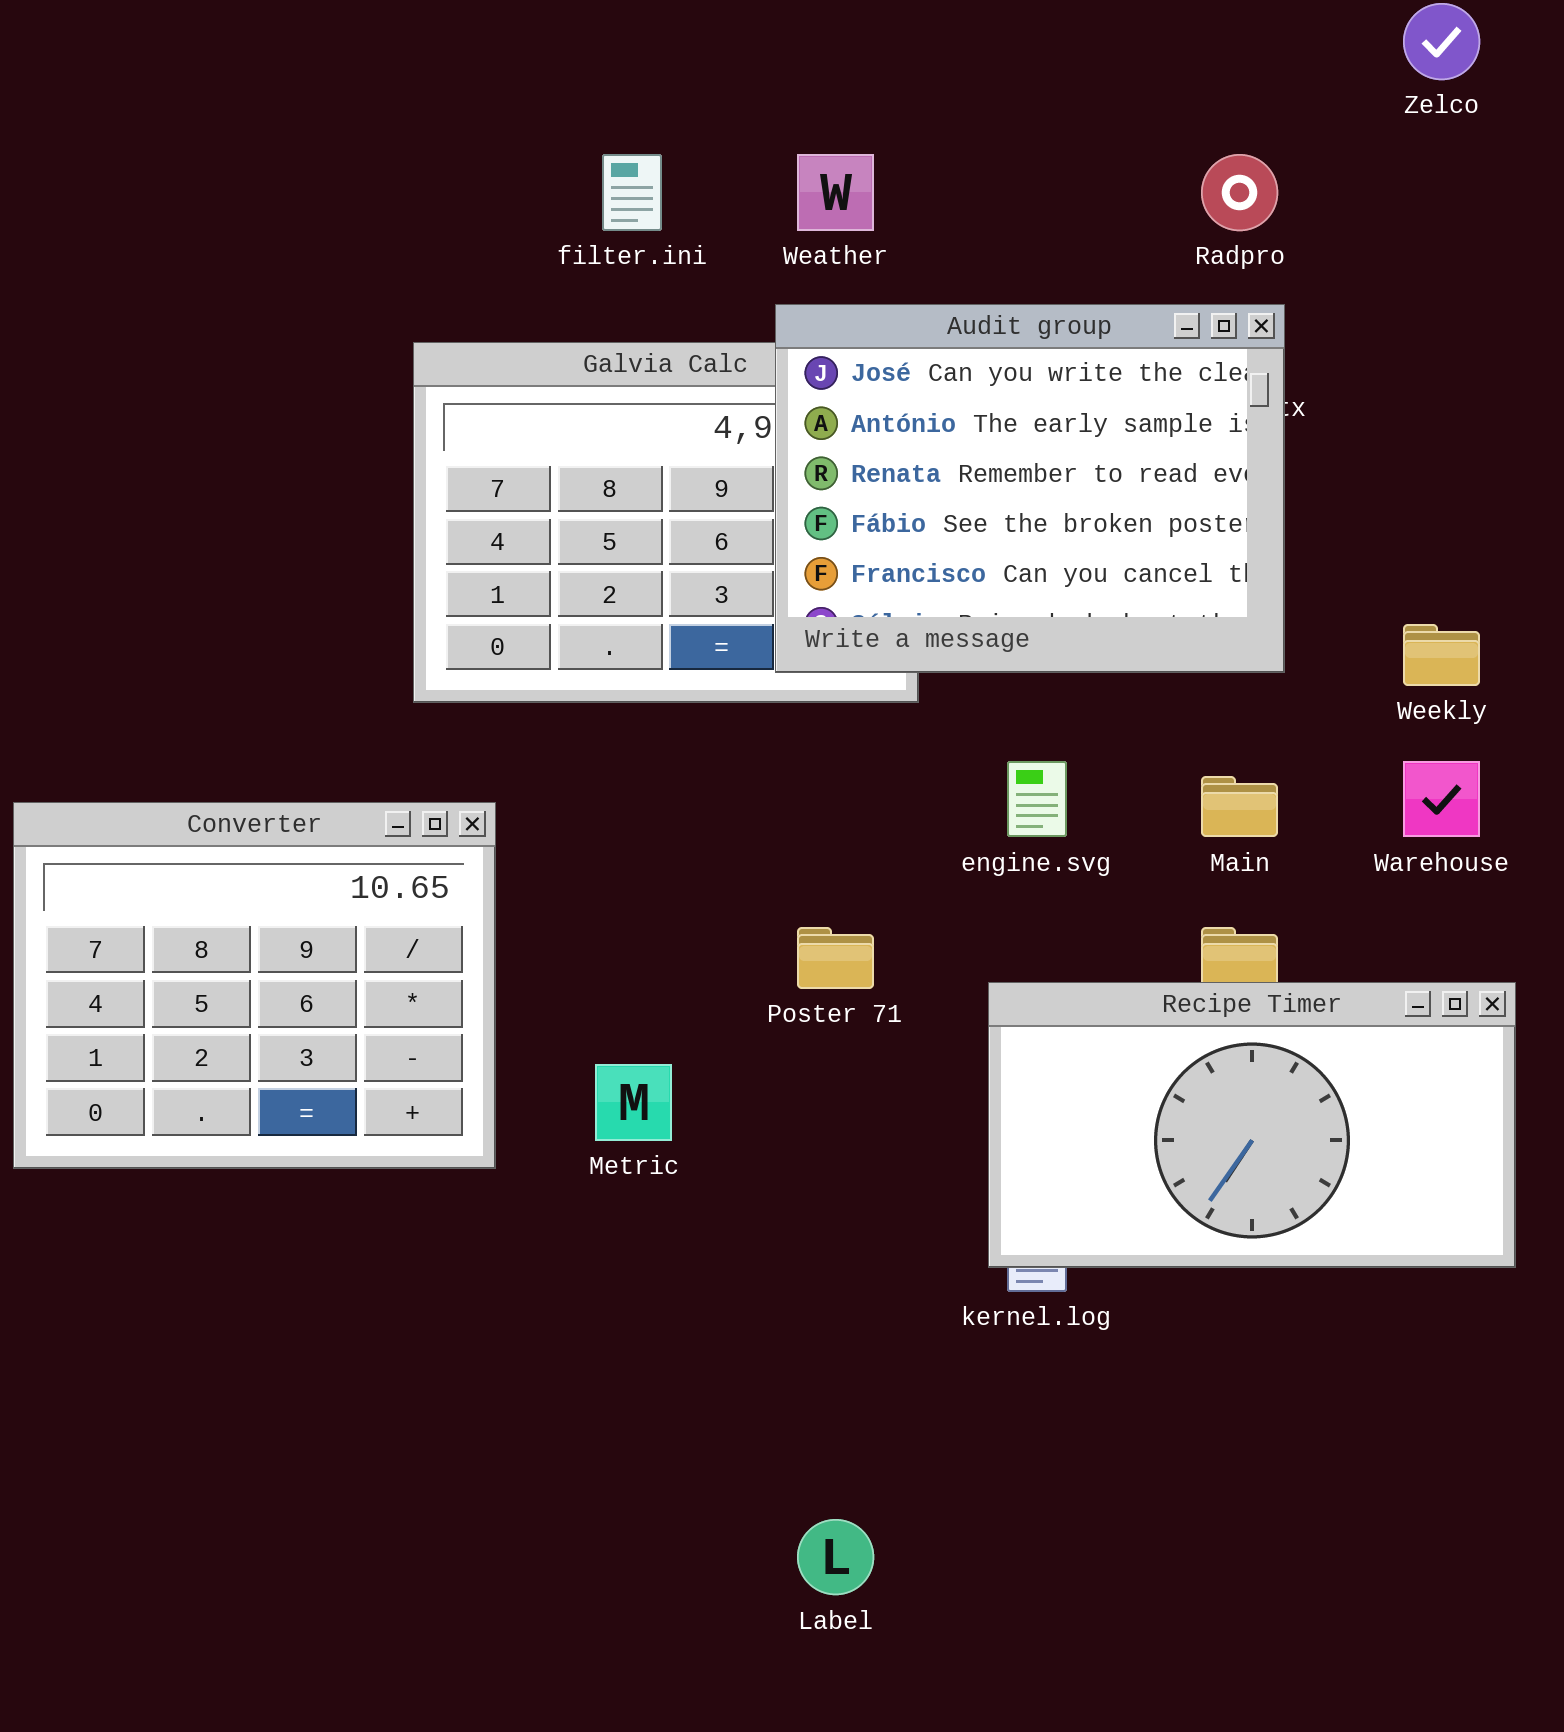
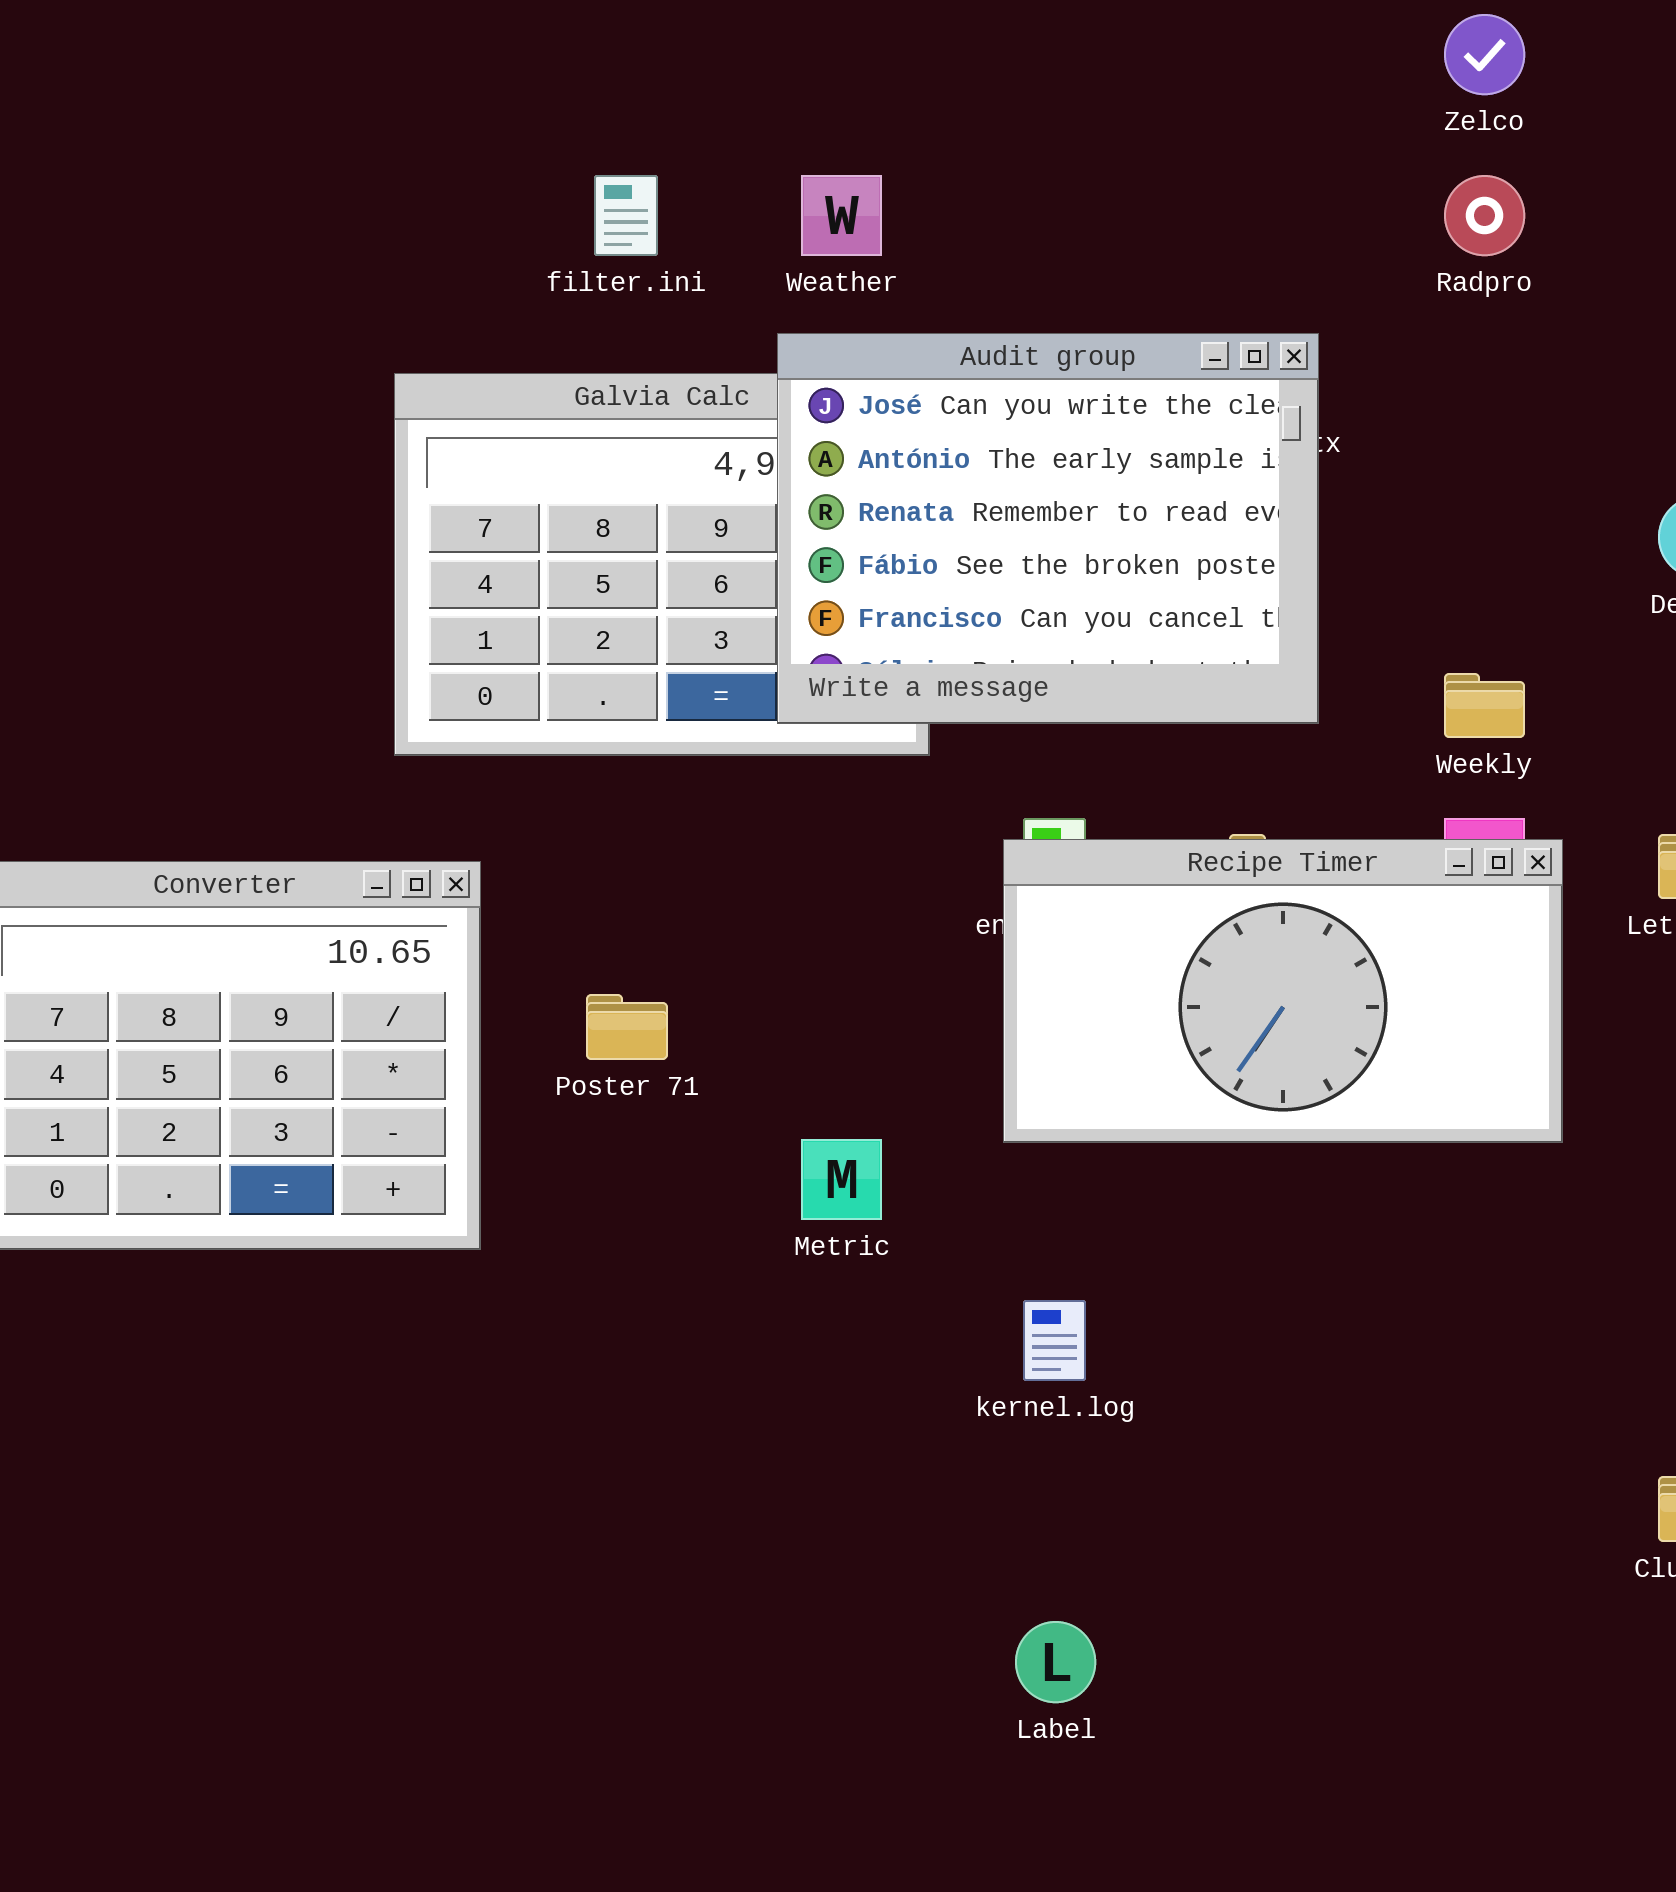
Radpro: [1201,154,1278,231] -> [1444,175,1525,256], moved
Poster 71: [797,927,874,989] -> [586,994,668,1060], moved
Recipe Timer: [988,982,1516,1268] -> [1003,839,1563,1143], moved
Metric: [595,1064,672,1141] -> [801,1139,882,1220], moved
Label: [797,1519,874,1595] -> [1015,1621,1096,1703], moved

